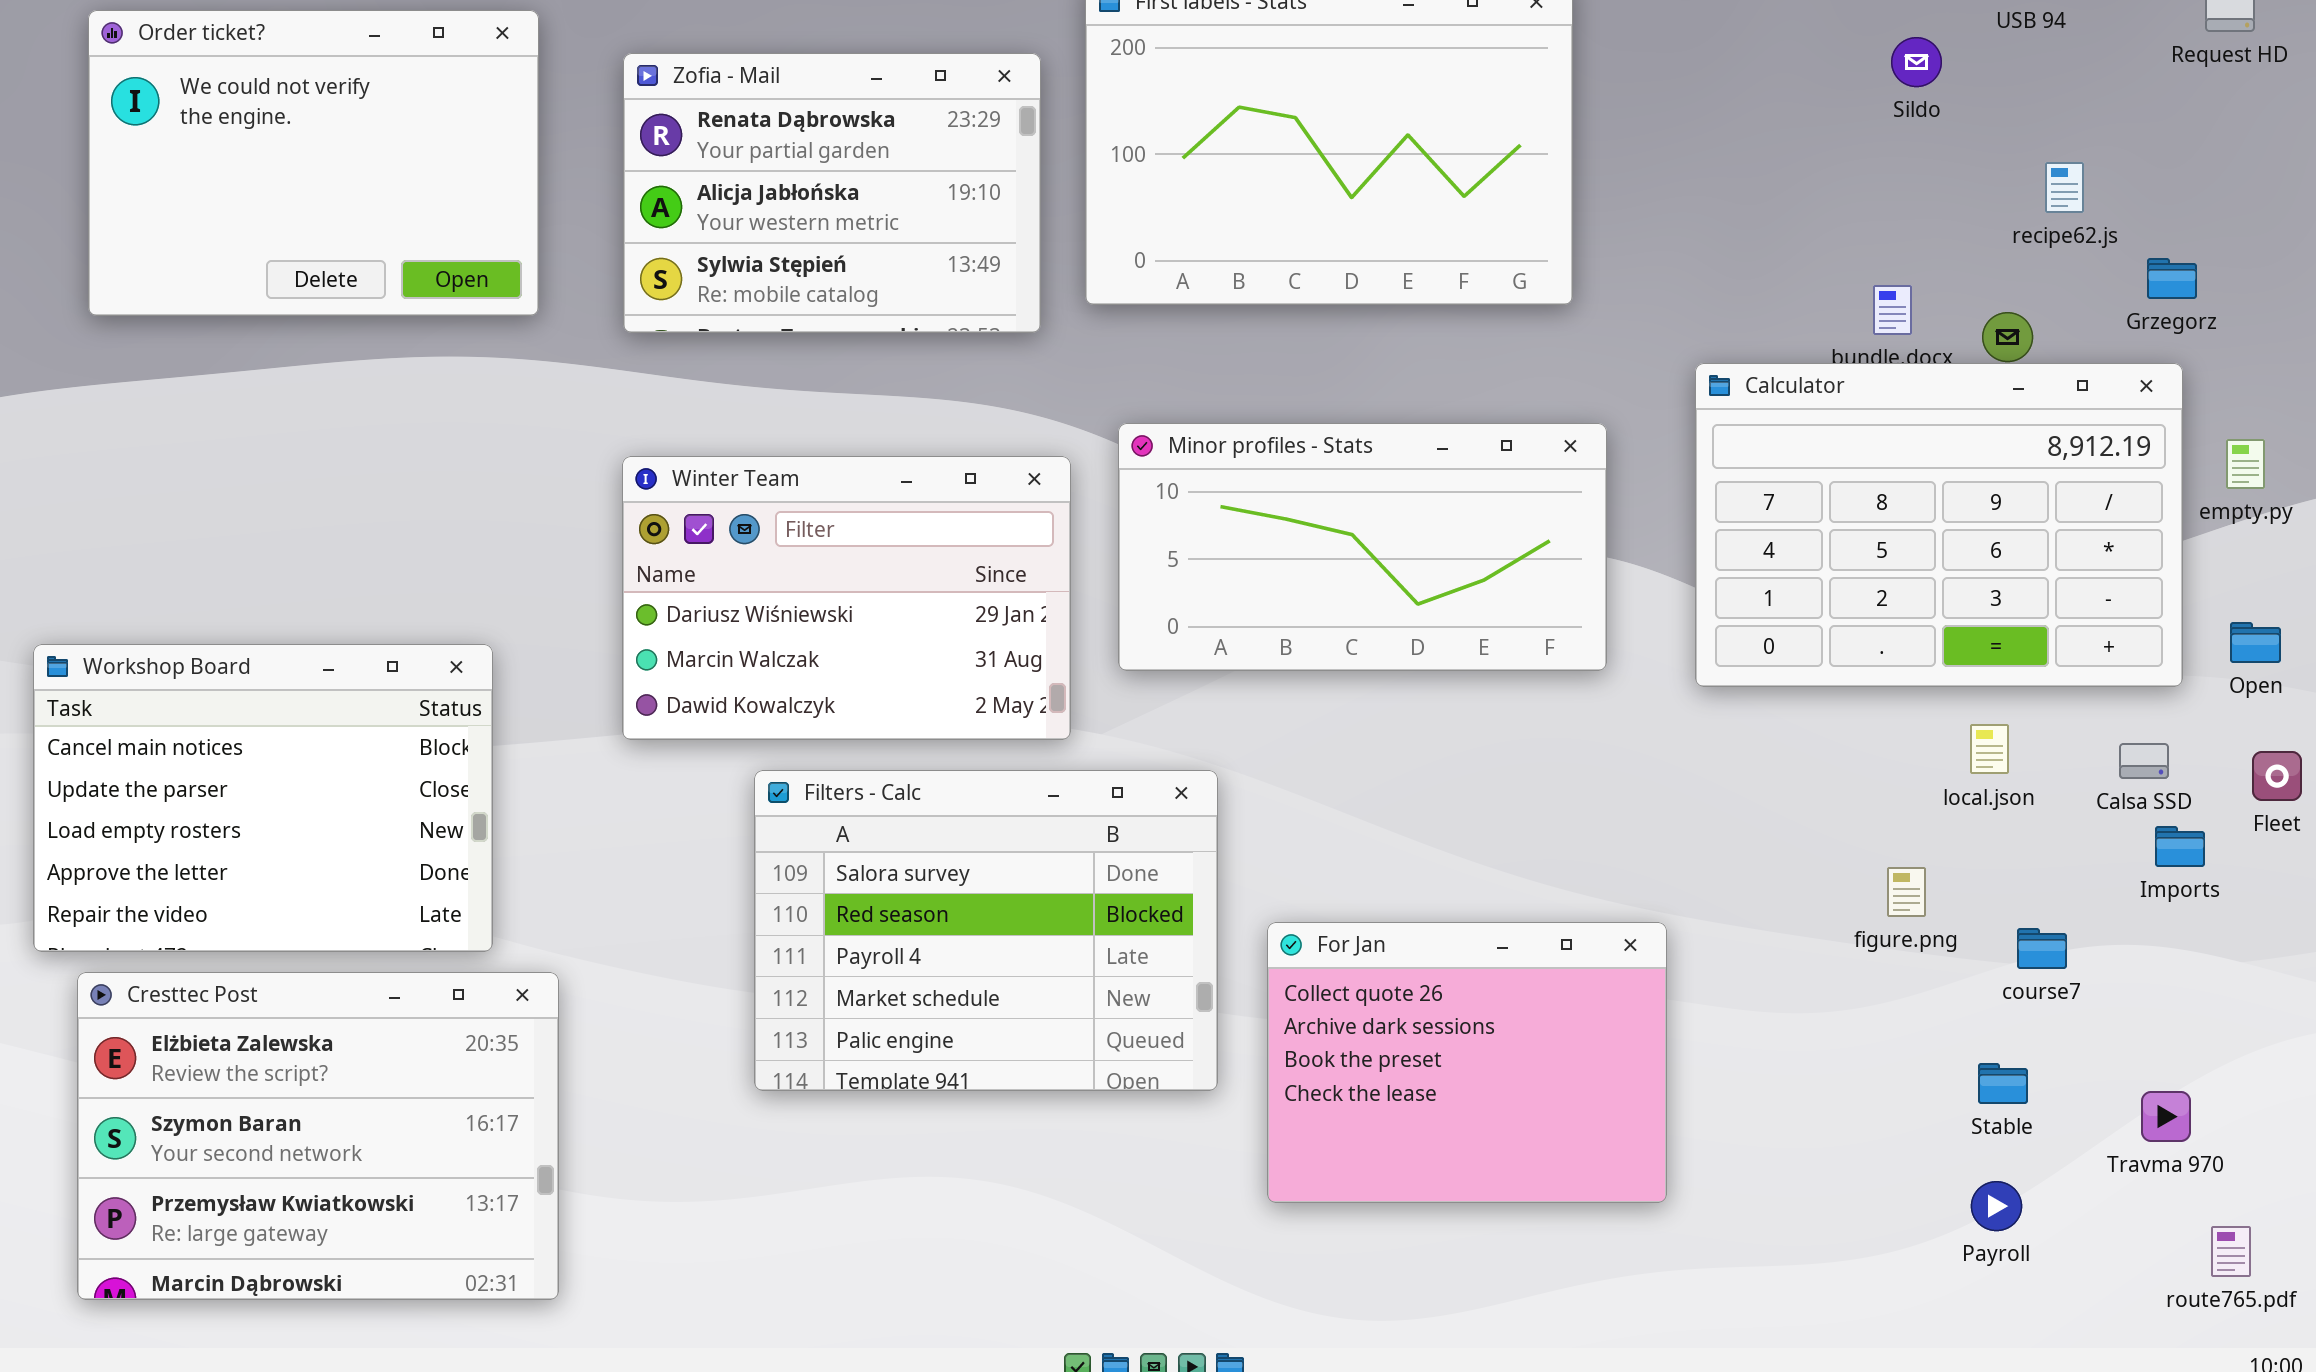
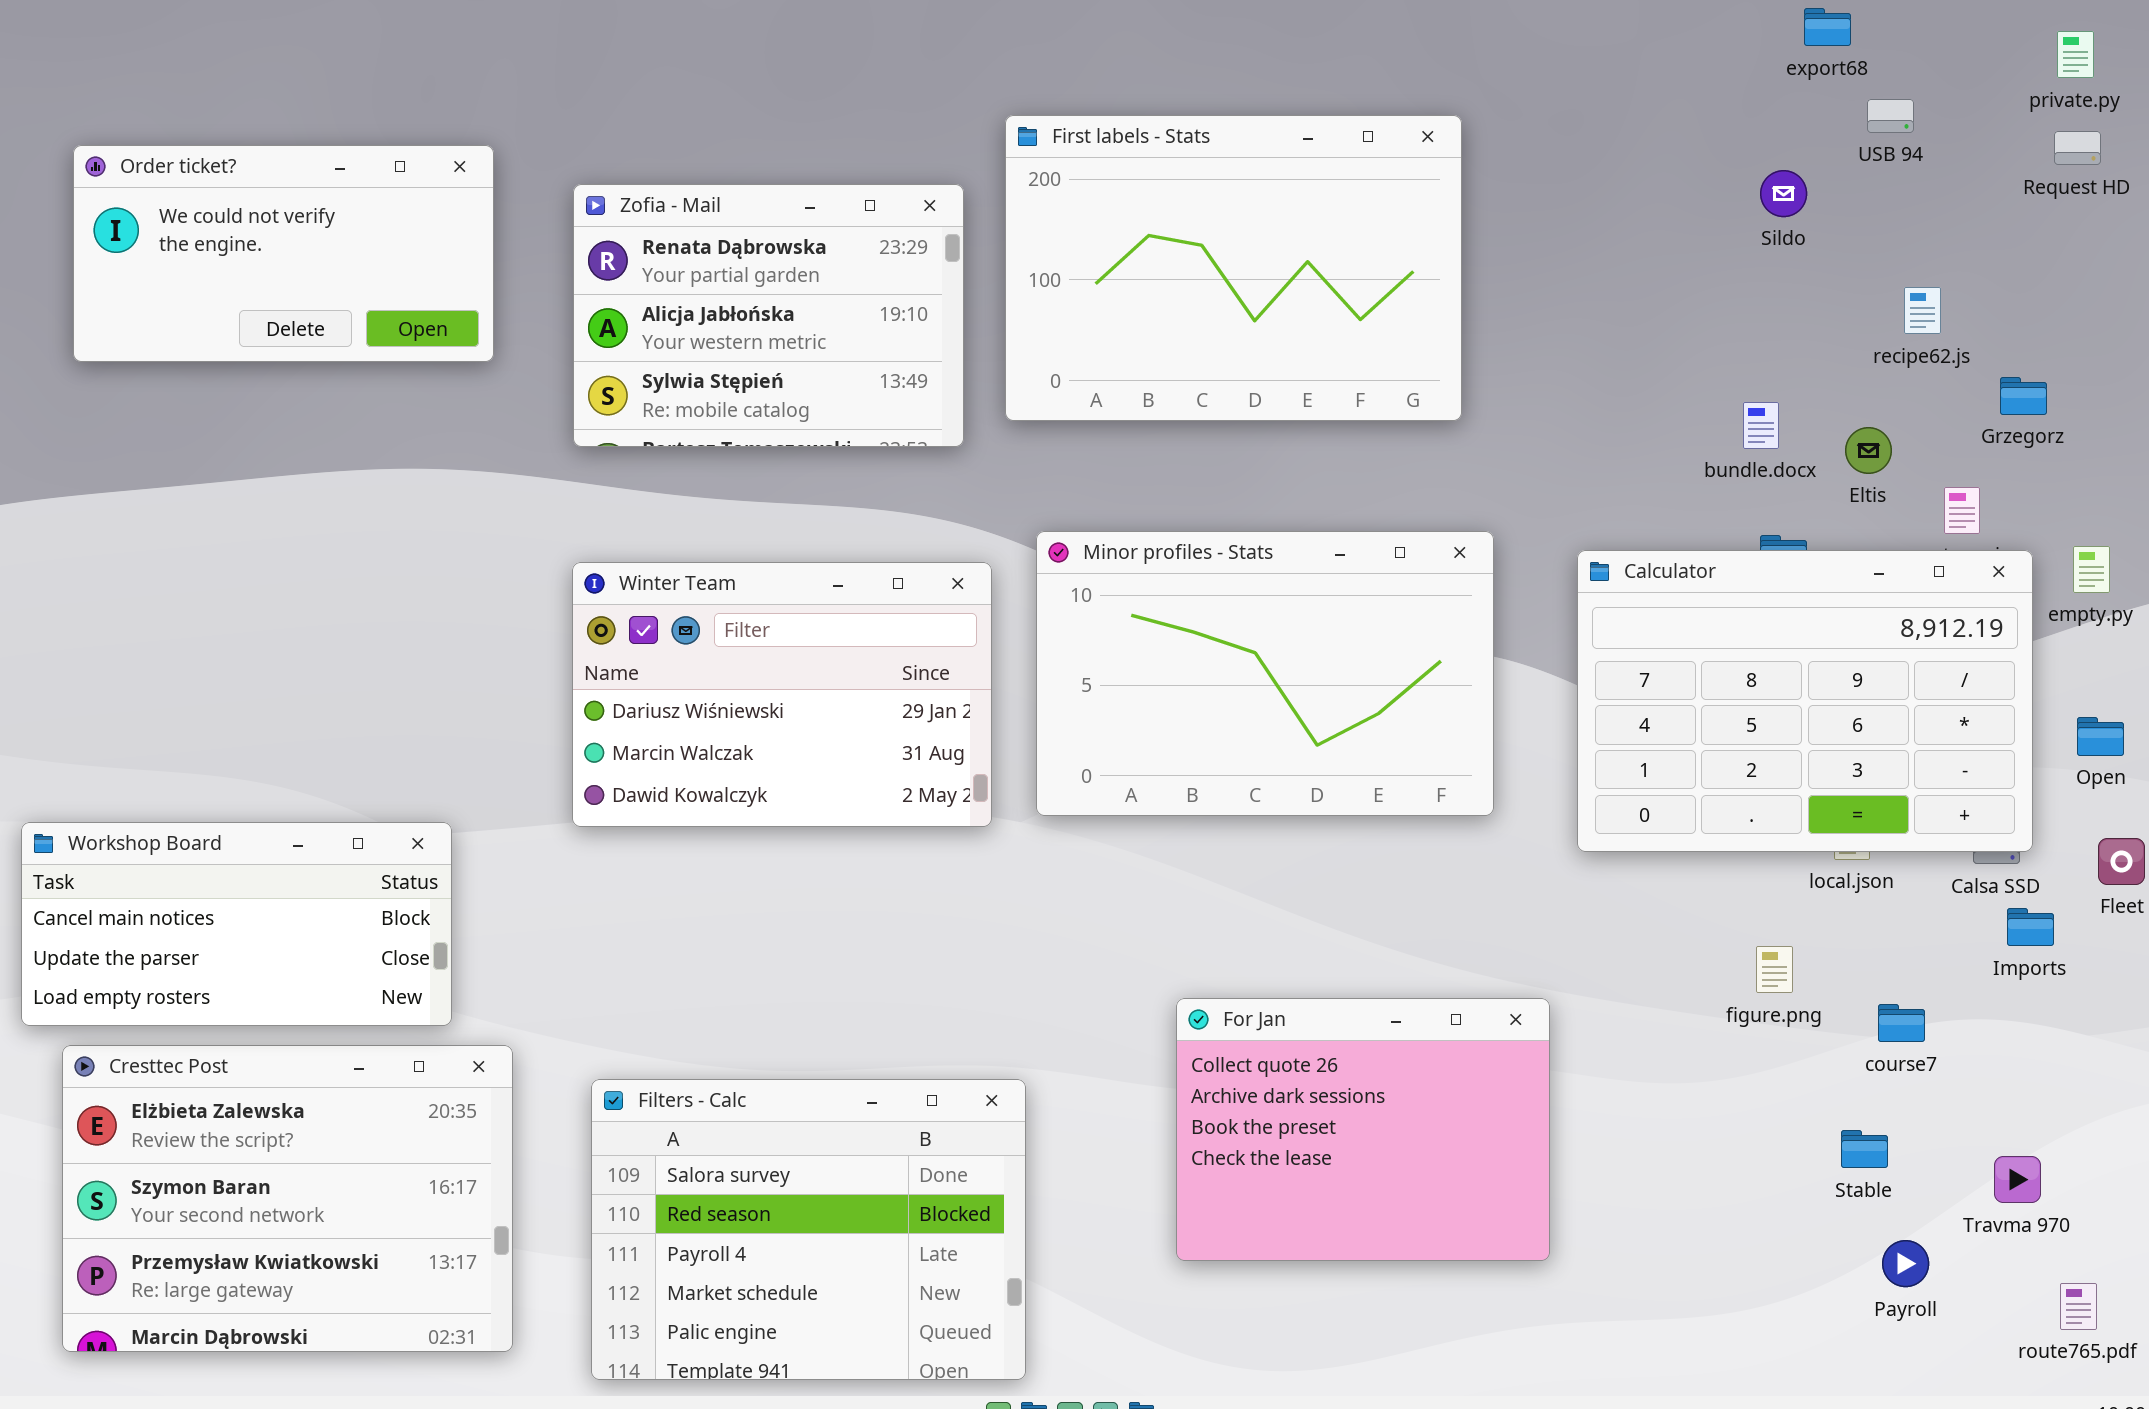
Order ticket?: [88,10,539,316] -> [73,145,494,362], resized
Calculator: [1695,363,2183,687] -> [1577,550,2033,852], moved
Minor profiles - Stats: [1118,423,1607,671] -> [1036,531,1494,816], resized
Workshop Board: [33,644,493,952] -> [21,822,452,1026], resized
Filters - Calc: [754,770,1218,1091] -> [591,1079,1026,1380], moved
Payroll: [1971,1181,2022,1231] -> [1882,1240,1929,1287], moved

